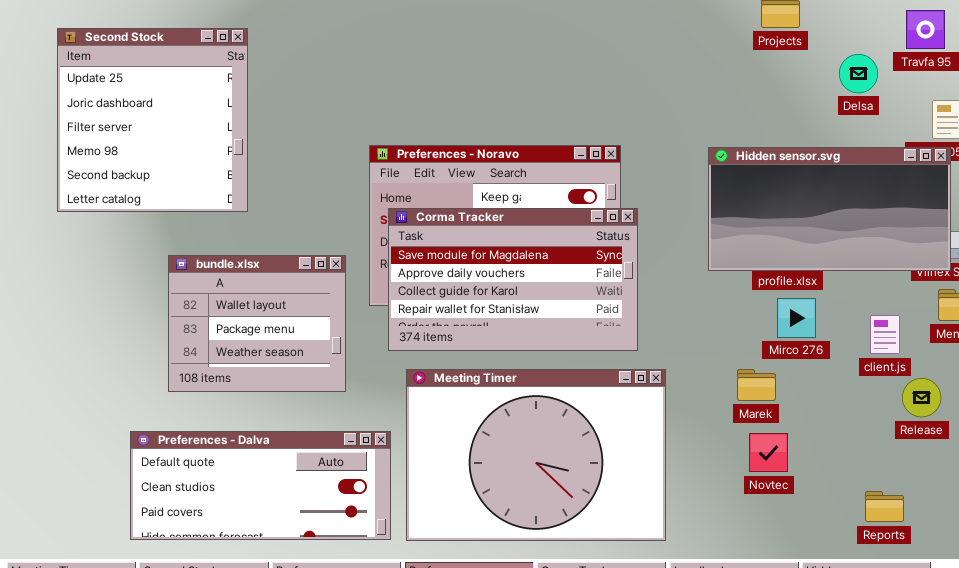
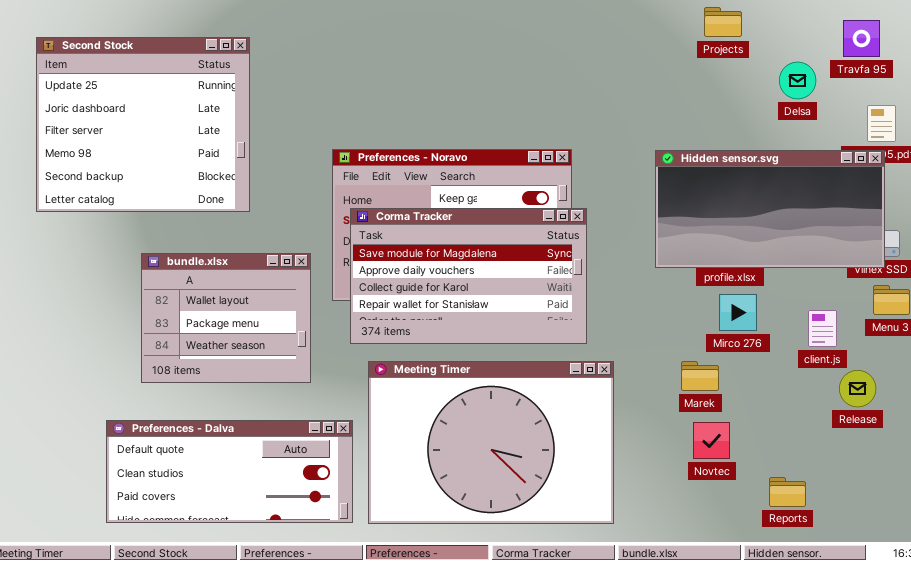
Second Stock: [57,28,248,212] -> [36,37,250,212], resized
Reports: [865,491,904,522] -> [769,477,806,507], moved

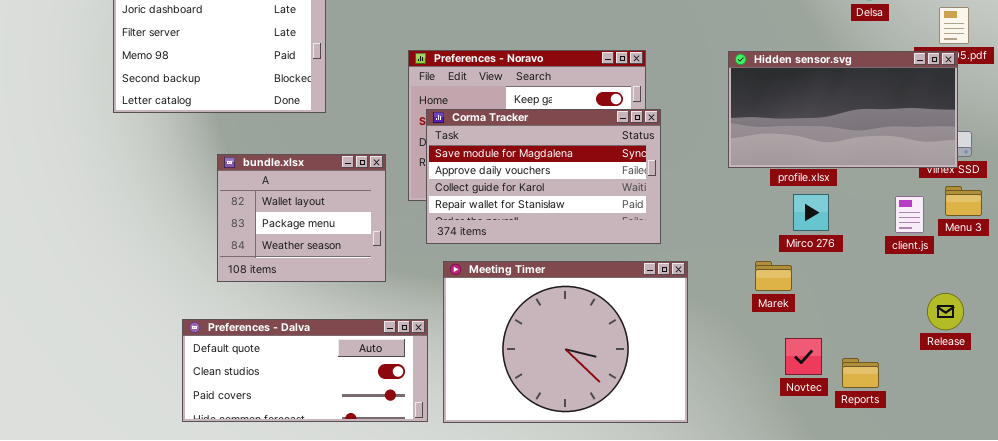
client.js: [808,310,837,347] -> [895,196,924,233], moved
Release: [839,370,876,407] -> [927,293,964,330], moved
Novtec: [693,422,730,459] -> [785,338,822,375], moved
Reports: [769,477,806,507] -> [842,358,879,388], moved

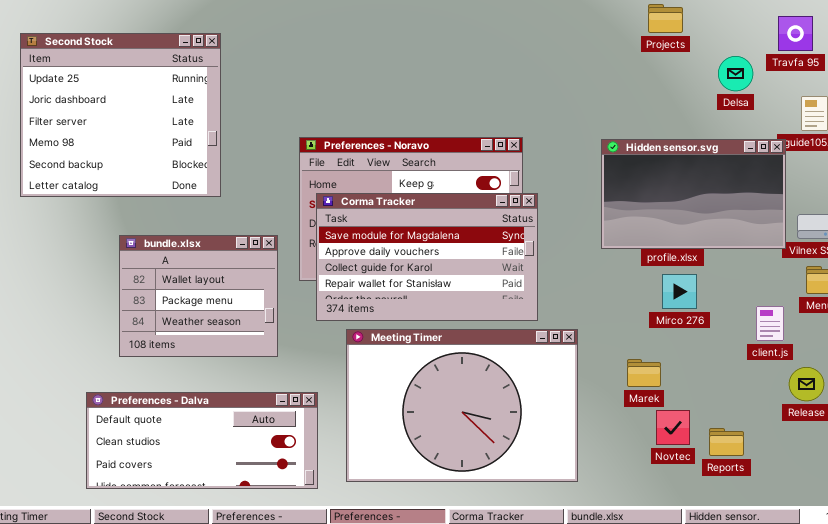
Hidden sensor.svg: [728,51,958,168] -> [601,139,786,249], resized
client.js: [895,196,924,233] -> [756,306,784,341], moved
Meeting Timer: [443,261,688,423] -> [346,329,578,482], moved
Marek: [755,261,792,291] -> [627,359,661,387], moved

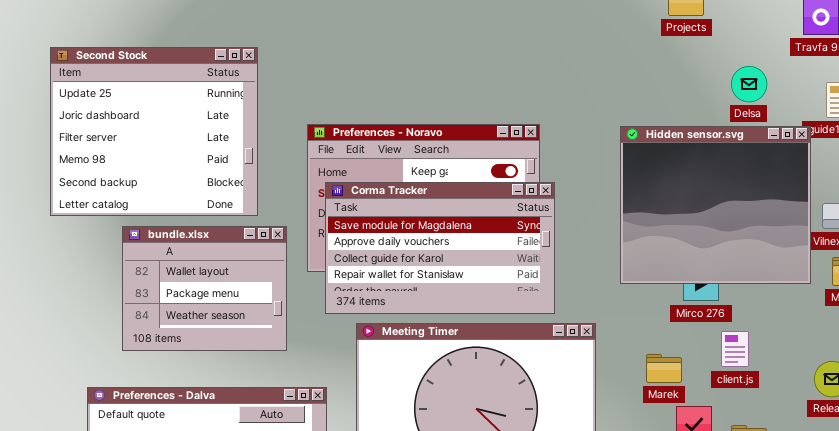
Second Stock: [20,33,221,197] -> [50,47,258,216], moved
Delsa: [718,56,753,91] -> [731,66,767,102], moved
Hidden sensor.svg: [601,139,786,249] -> [620,126,811,284], resized
client.js: [756,306,784,341] -> [721,331,749,367], moved

